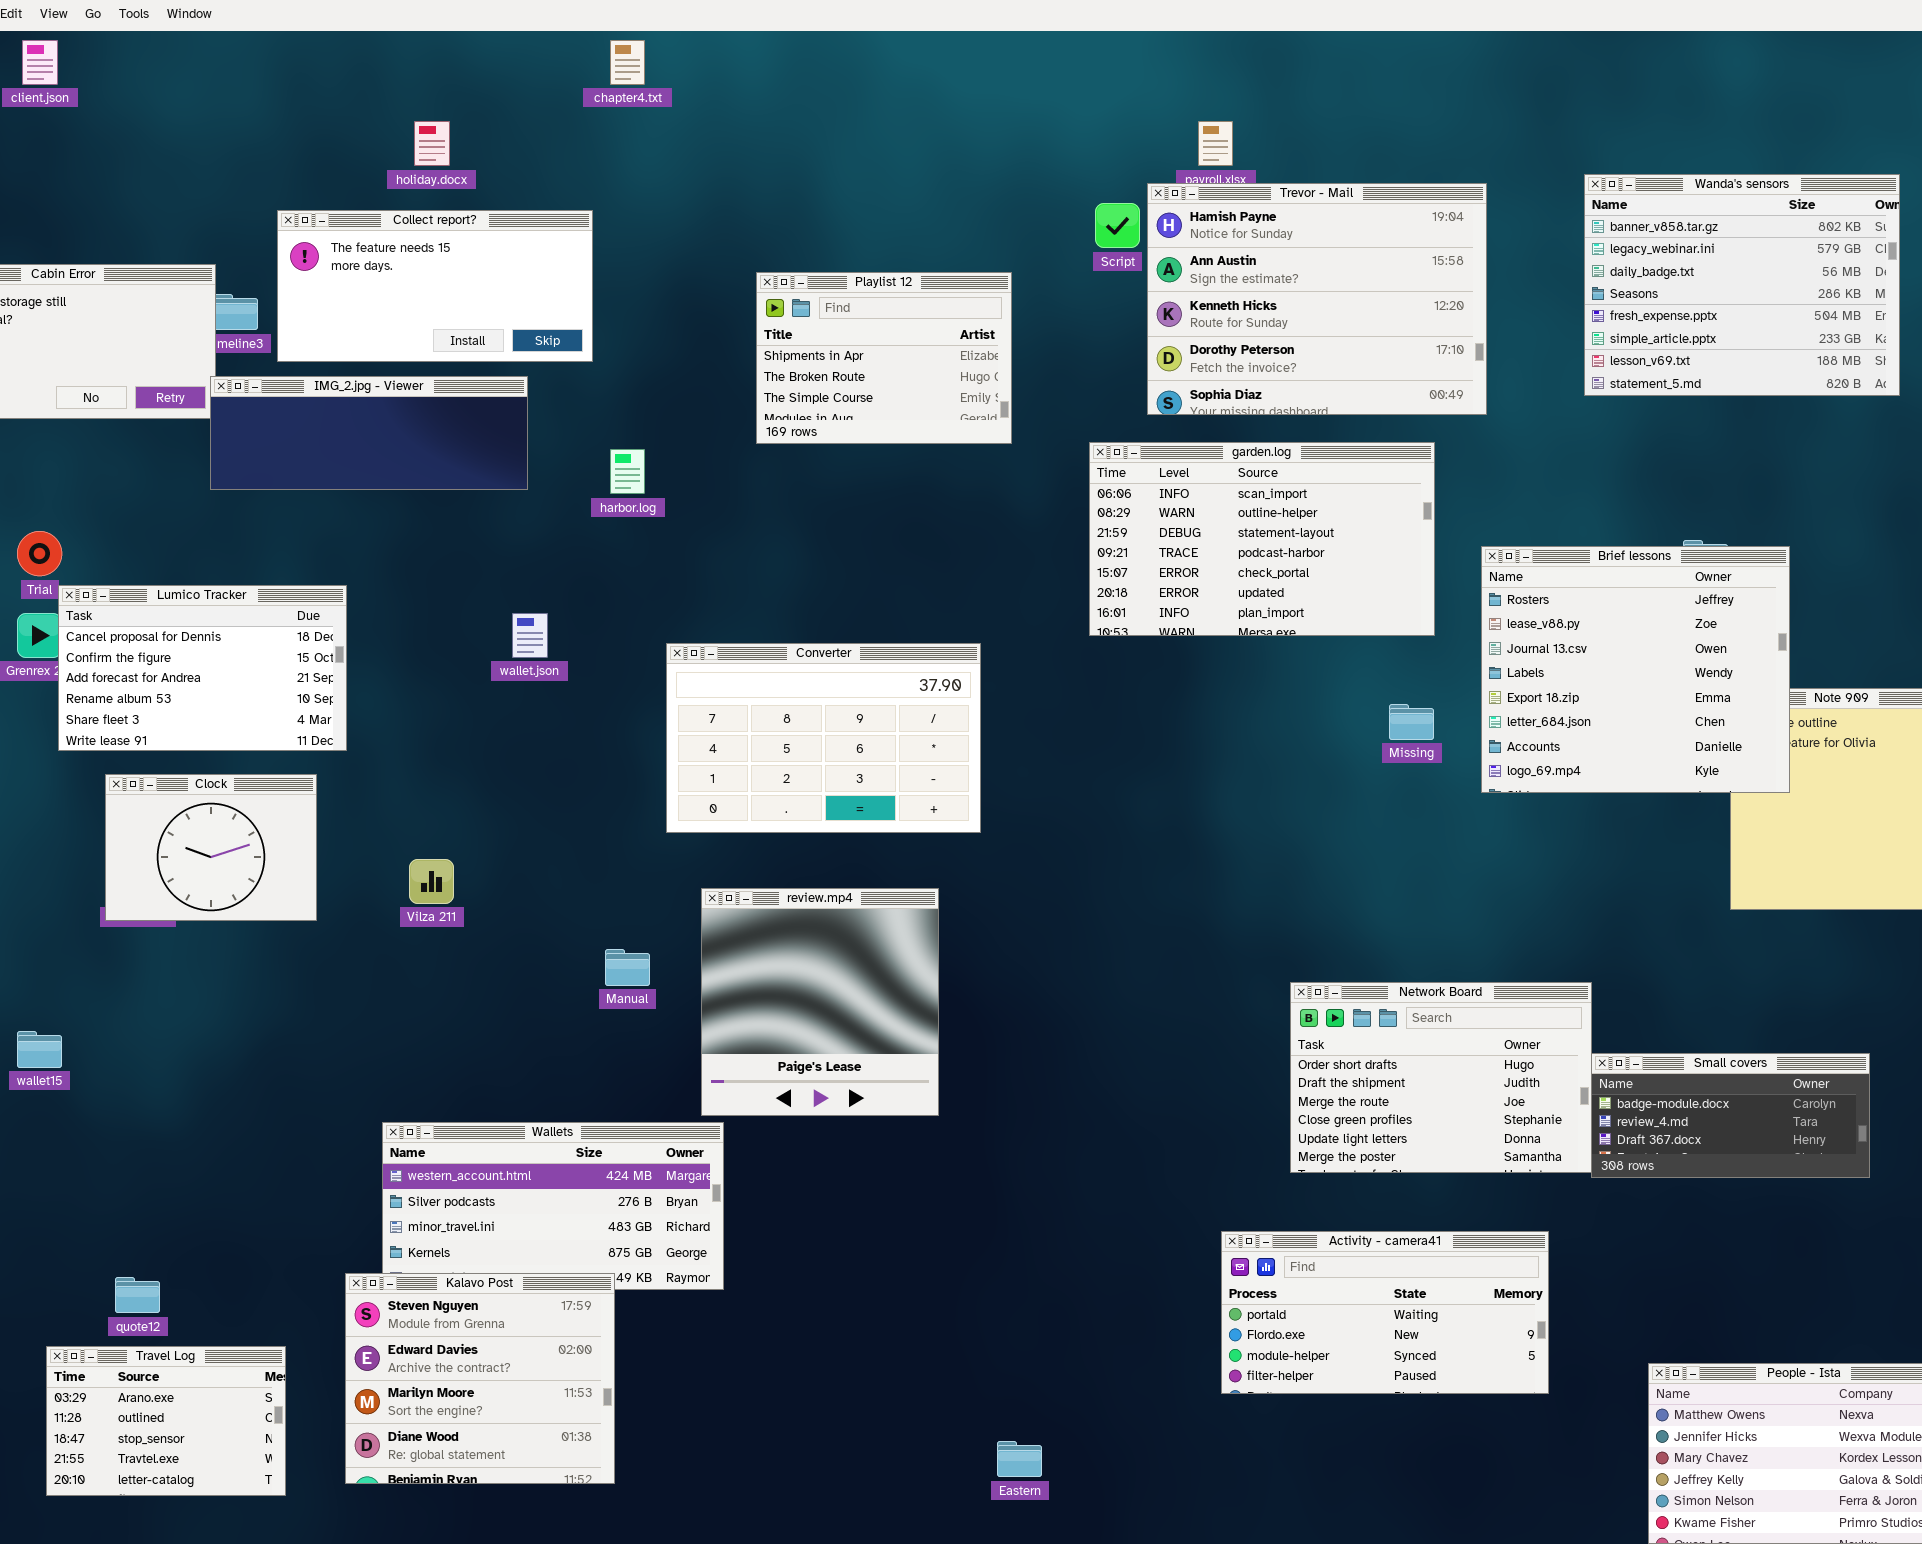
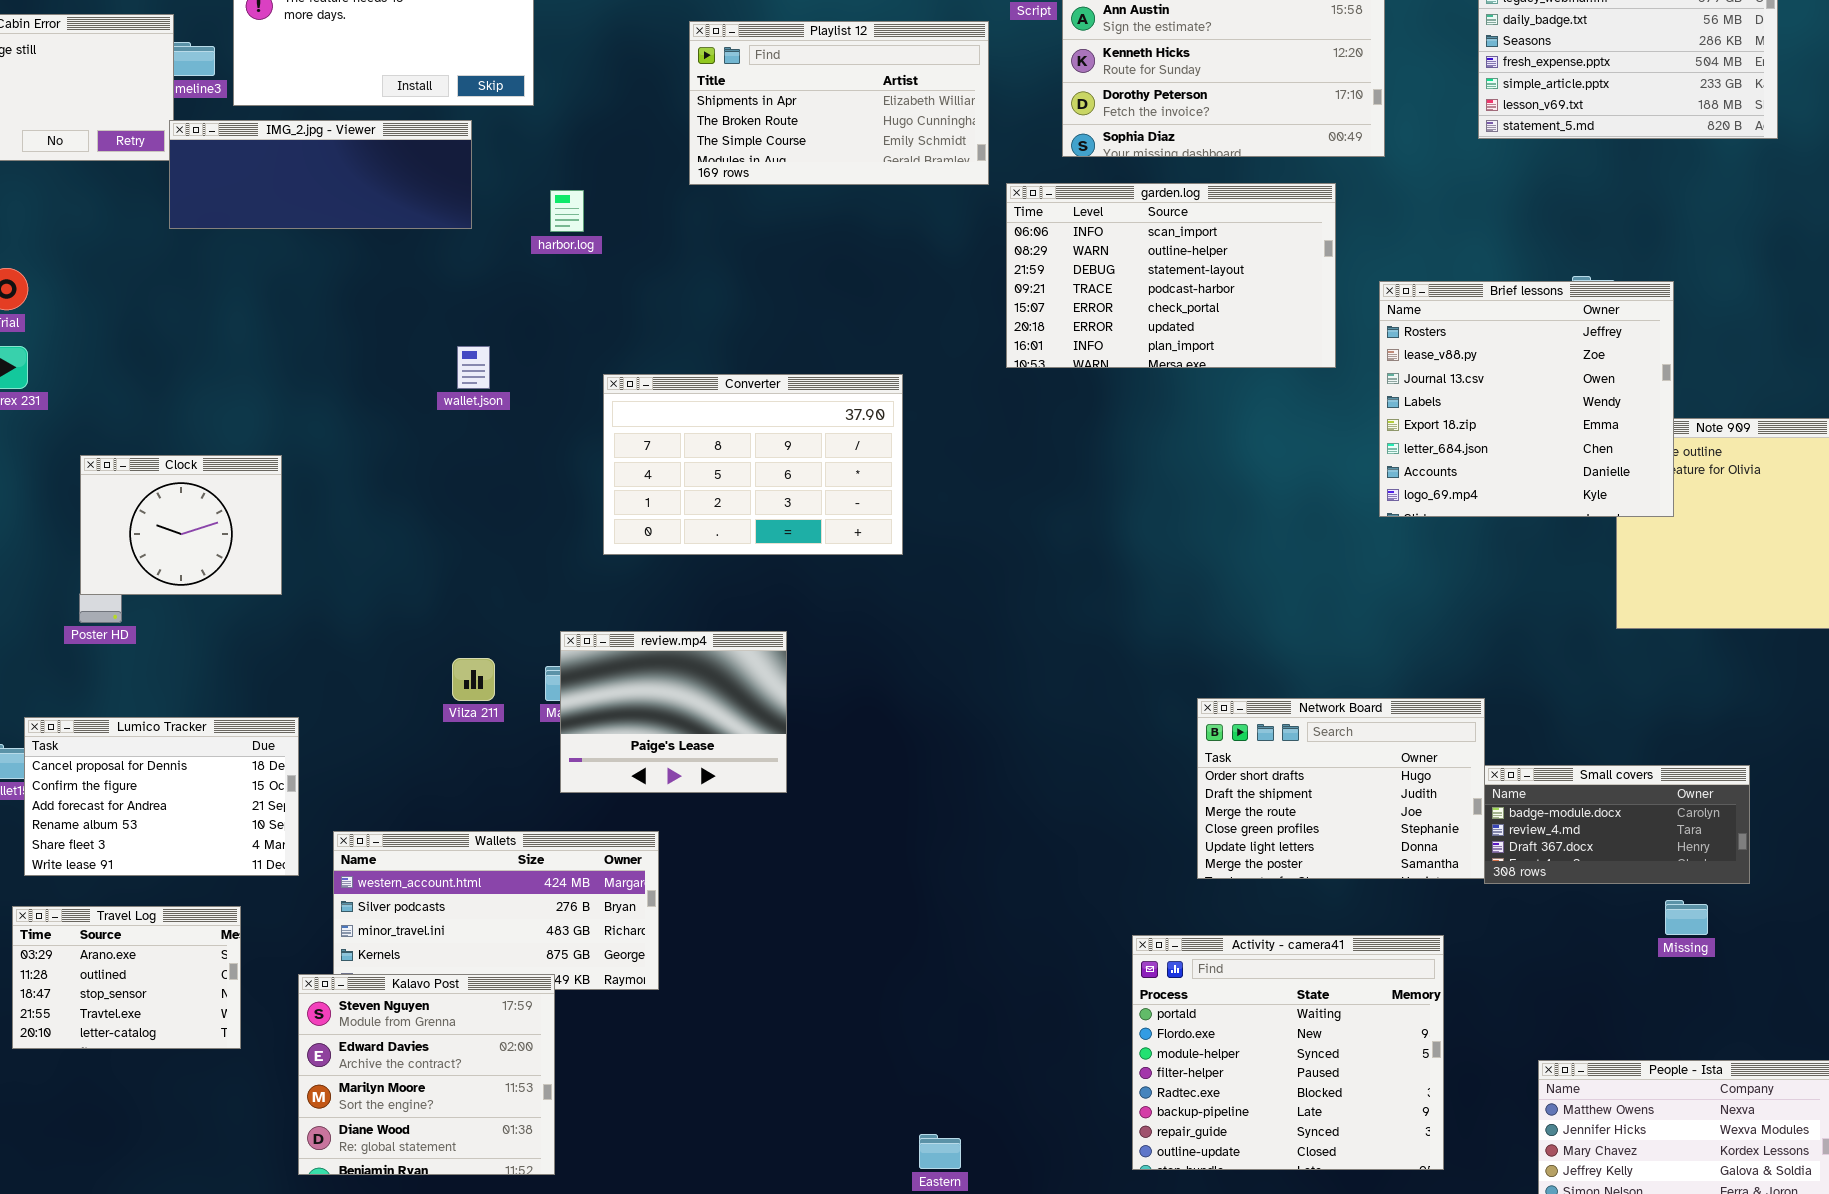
Playlist 12: [756,272,1012,444] -> [689,21,989,185], resized
Lumico Tracker: [58,585,347,751] -> [24,717,299,876], moved
Missing: [1389,704,1434,740] -> [1665,900,1708,935], moved
Clock: [105,774,317,921] -> [80,455,282,595], moved
Vilza 211: [409,859,454,904] -> [452,658,495,701], moved
review.mp4: [701,888,939,1116] -> [560,631,787,793], moved, resized
Activity - camera41: [1221,1231,1549,1394] -> [1132,935,1444,1170], resized
Travel Log: [46,1346,286,1496] -> [12,906,241,1049], moved

